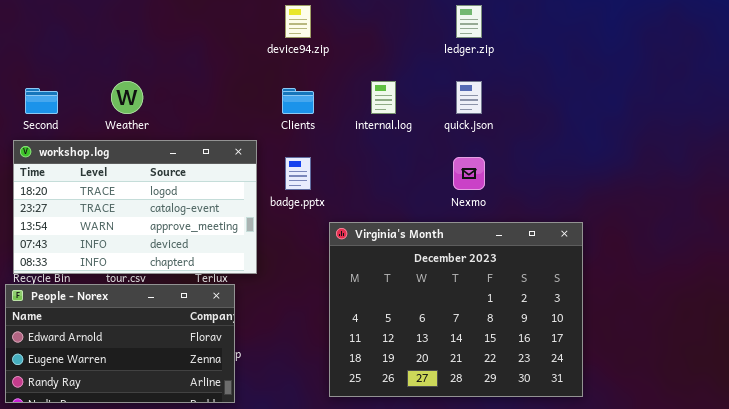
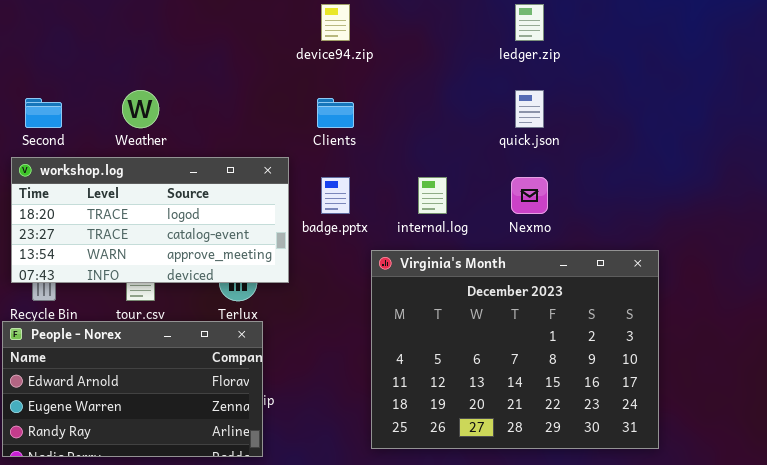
internal.log: [371,81,396,114] -> [418,177,447,214], moved
workshop.log: [13,140,257,274] -> [11,157,289,283], resized

